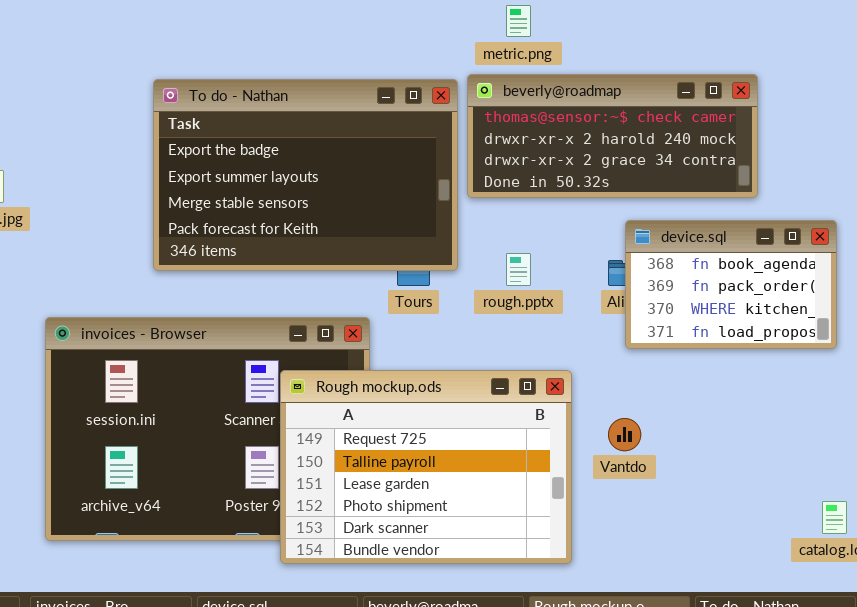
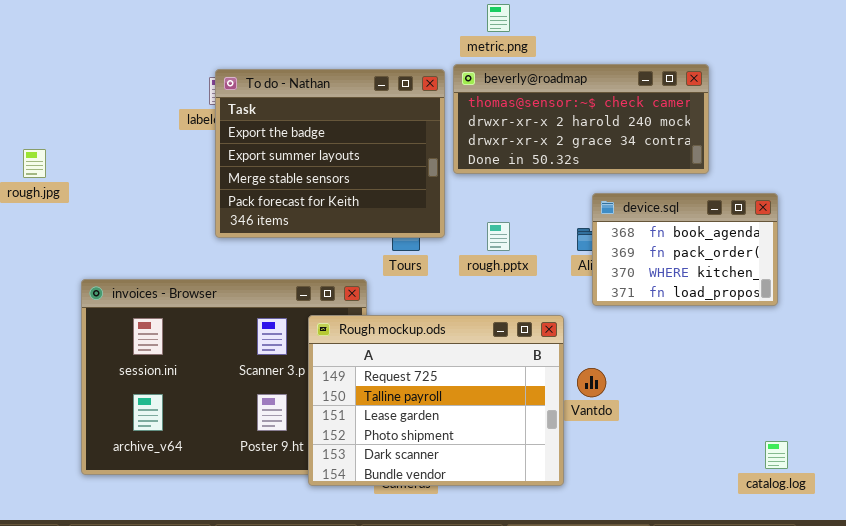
To do - Nathan: [153,79,458,271] -> [215,69,445,238], resized
Rough mockup.ods: [280,370,572,564] -> [308,315,564,486], moved

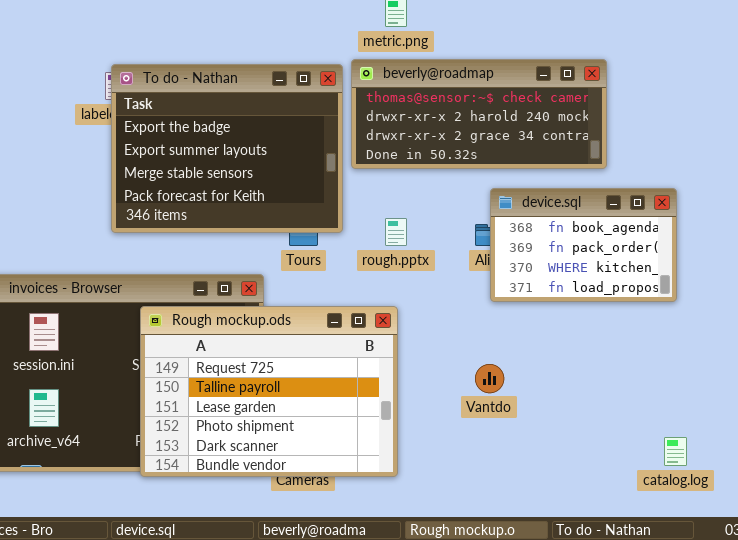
Rough mockup.ods: [308,315,564,486] -> [140,306,398,477], moved

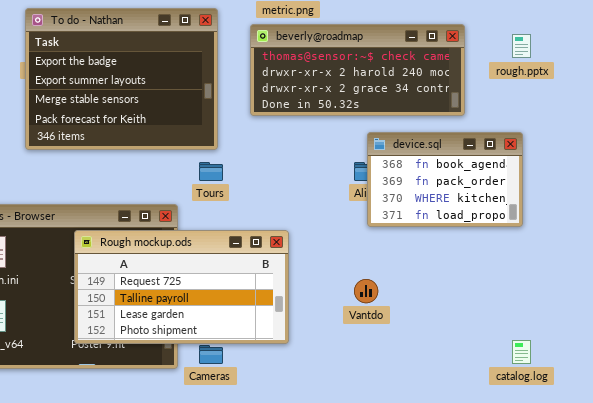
To do - Nathan: [111,64,343,233] -> [25,8,218,150], moved
rough.pptx: [385,218,407,246] -> [512,34,531,58], moved
Rough mockup.ods: [140,306,398,477] -> [74,230,289,344], resized

